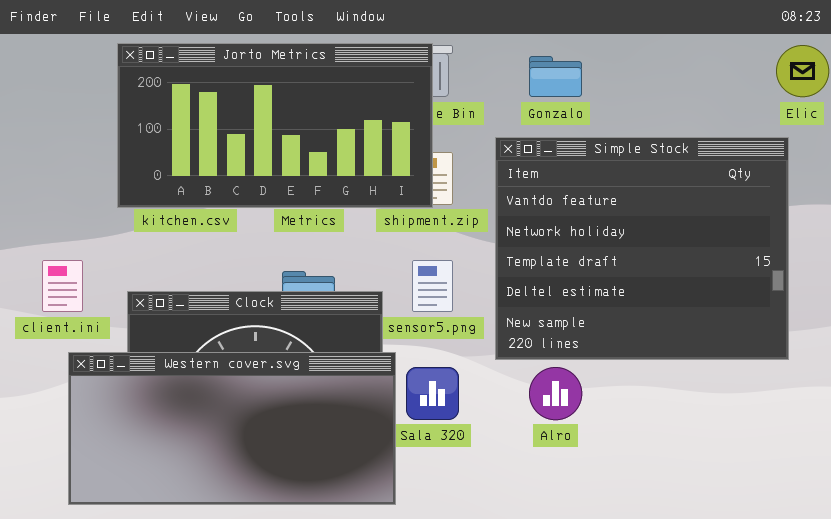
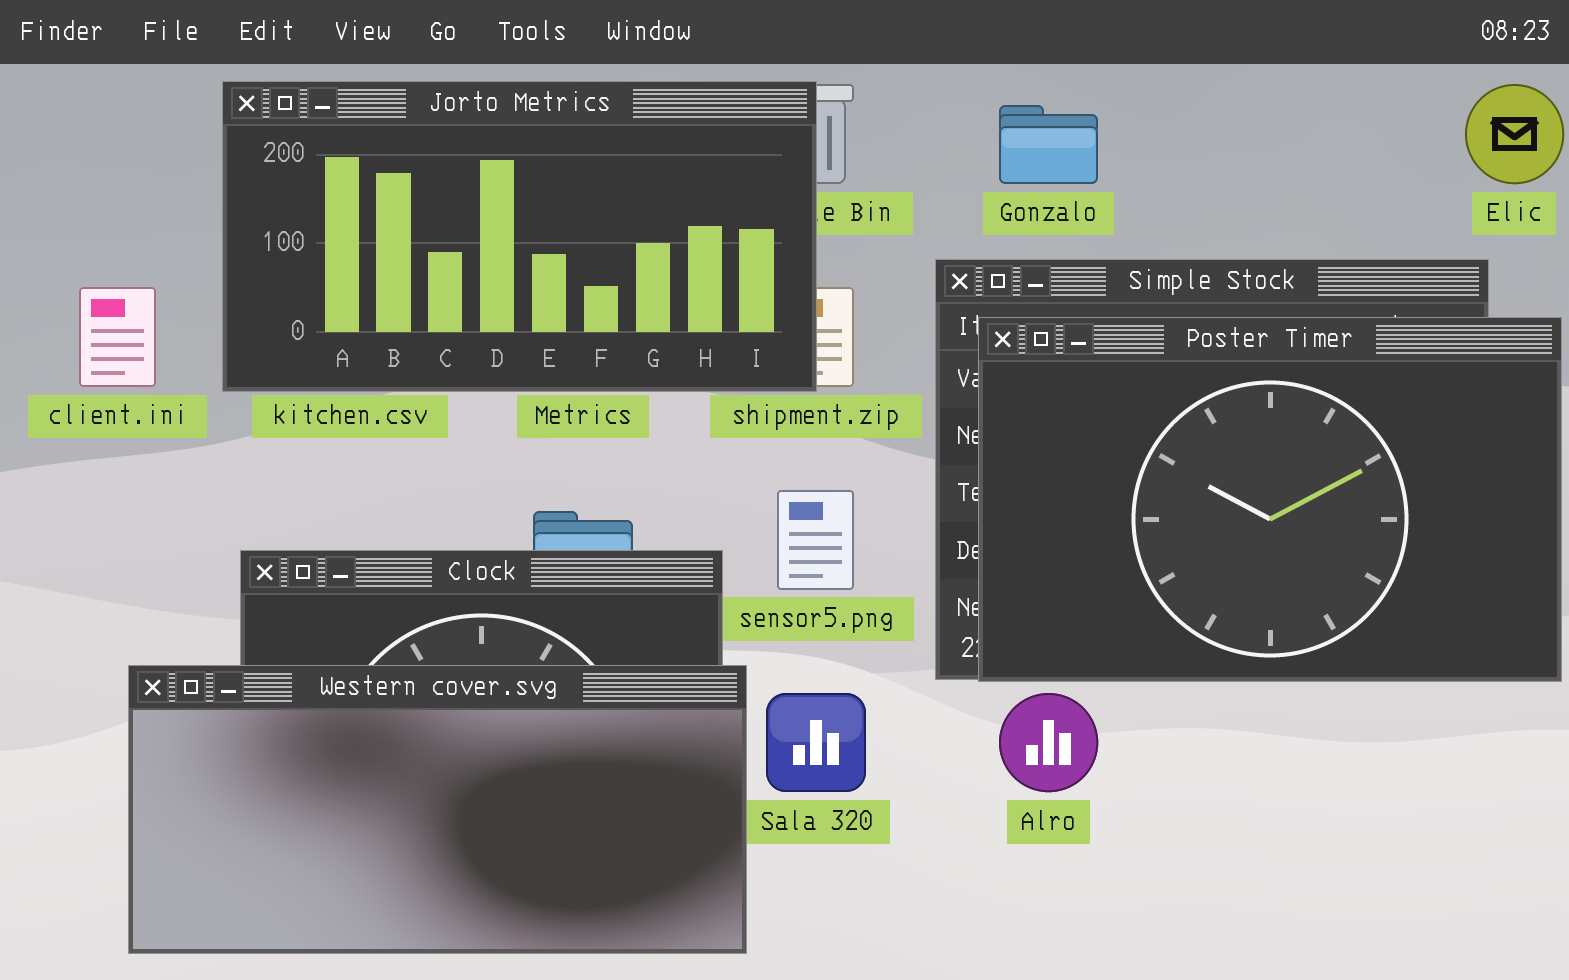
Poster Timer: none -> [978,317,1562,682], opened
client.ini: [42,260,83,312] -> [79,287,156,387], moved

